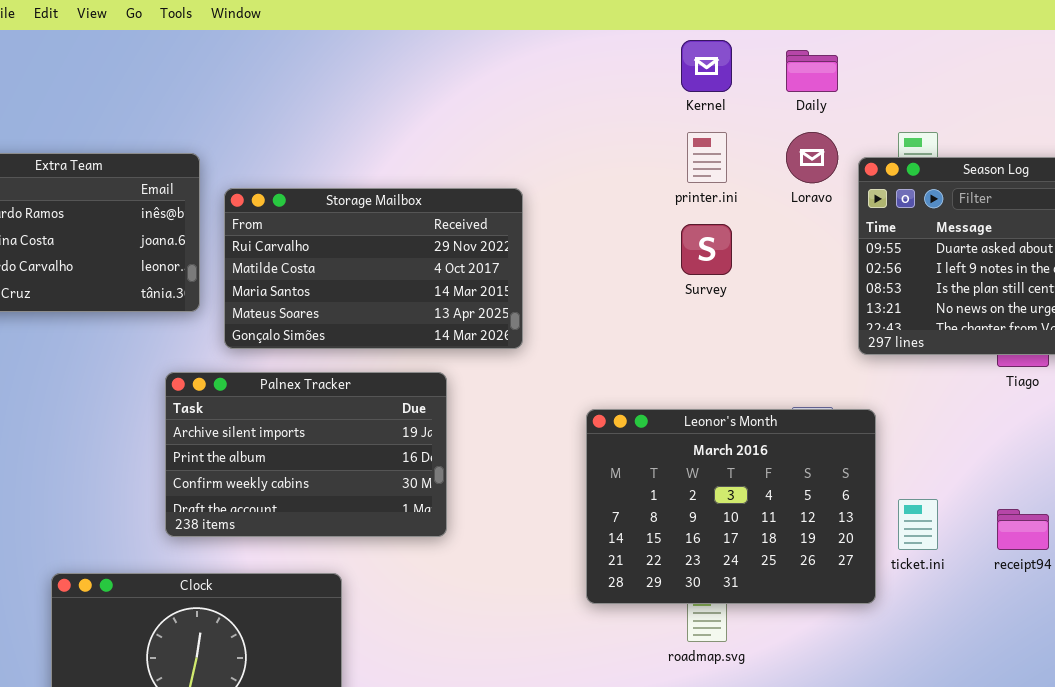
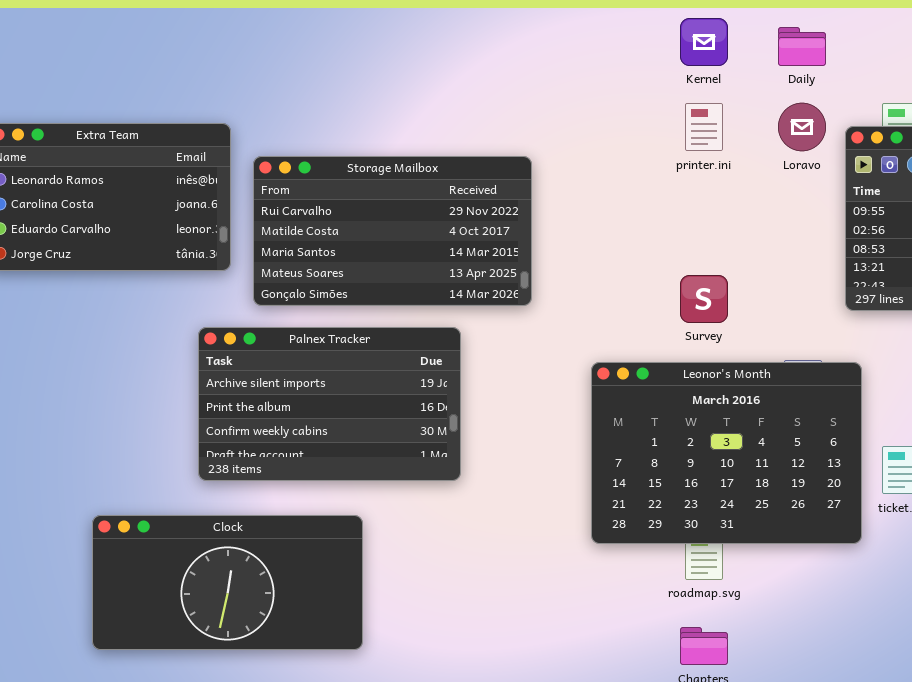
Survey: [681,224,732,275] -> [680,275,728,323], moved

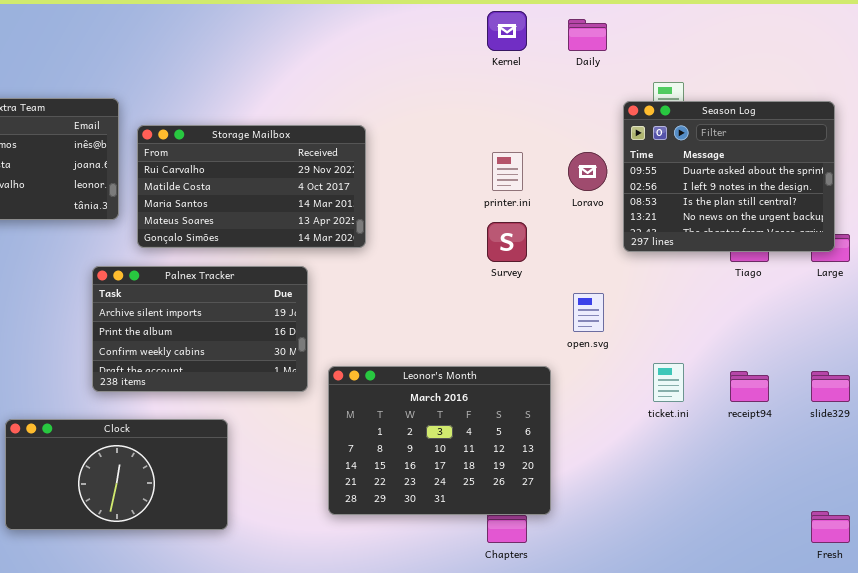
printer.ini: [685,103,723,151] -> [492,152,523,191], moved
Loravo: [778,103,826,151] -> [568,152,607,191], moved
Leonor's Month: [591,362,862,544] -> [328,366,551,515], moved

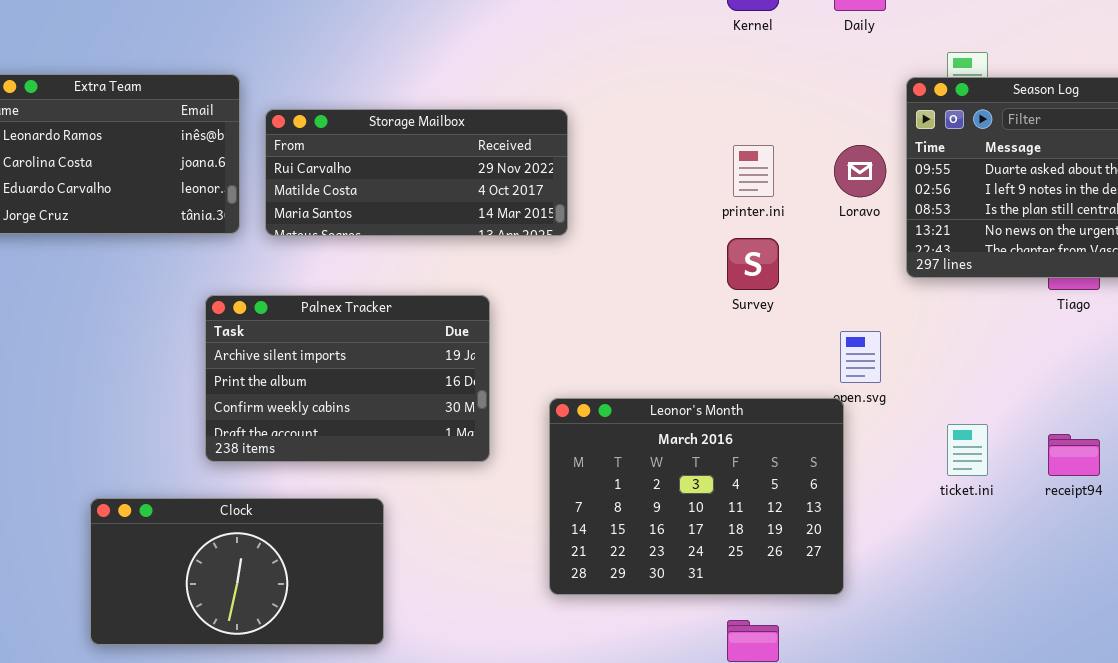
Storage Mailbox: [137,125,366,248] -> [265,109,568,236], resized
Leonor's Month: [328,366,551,515] -> [549,398,844,595], moved

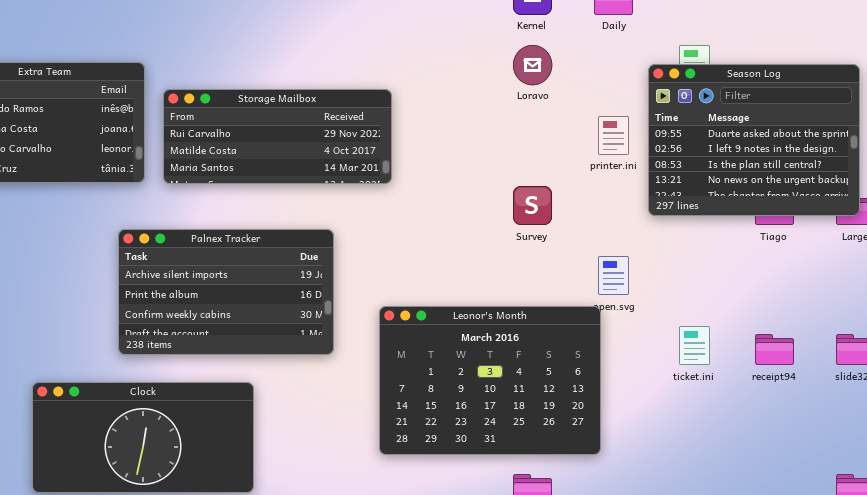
printer.ini: [733,145,774,197] -> [598,116,629,155], moved
Loravo: [834,145,886,197] -> [513,45,552,85], moved

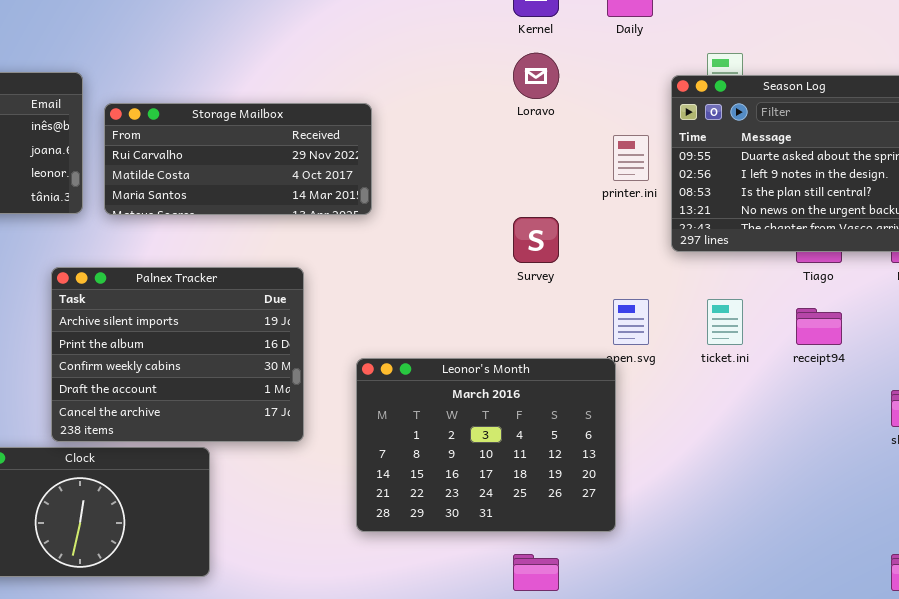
Palnex Tracker: [118,229,334,355] -> [51,267,304,442], resized
ticket.ini: [679,326,710,365] -> [707,299,743,345], moved
receipt94: [755,334,794,365] -> [796,308,842,345], moved

